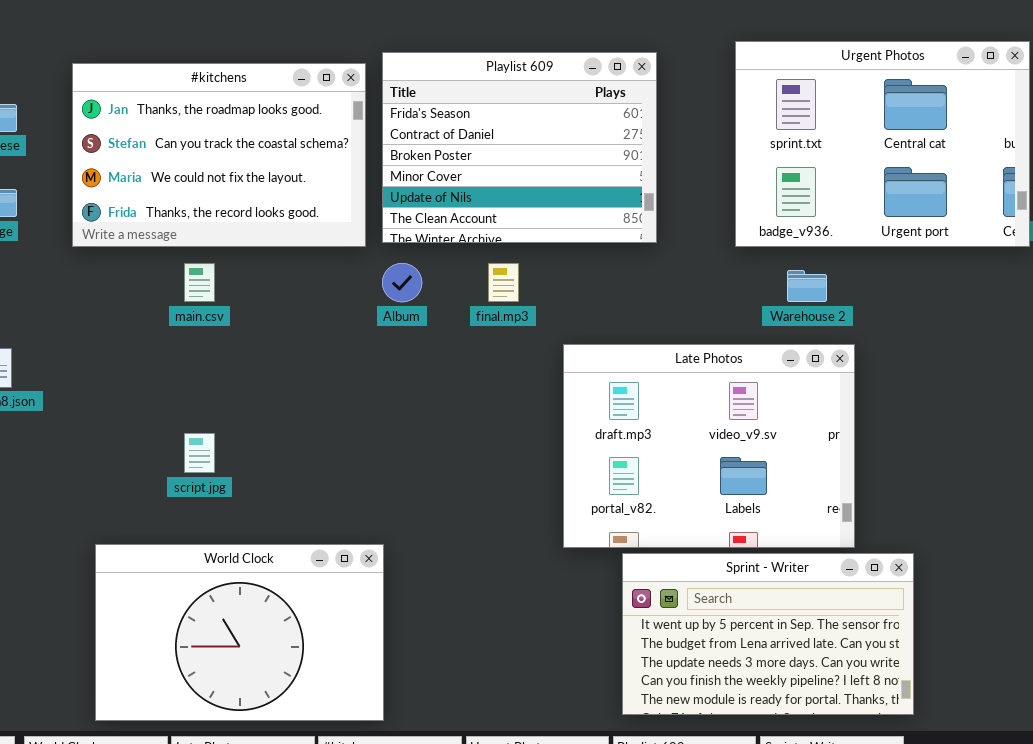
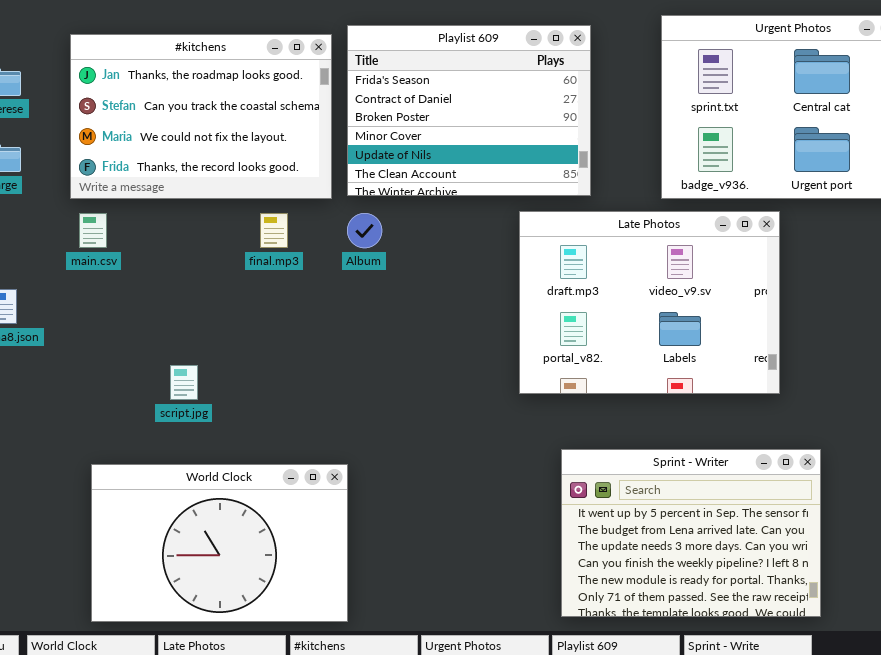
main.csv: [184,263,215,302] -> [79,213,107,248], moved
final.mp3: [488,263,519,302] -> [260,213,288,248], moved
Late Photos: [563,344,855,548] -> [519,211,780,394], moved
Sprint - Writer: [622,553,914,715] -> [561,449,821,617], resized

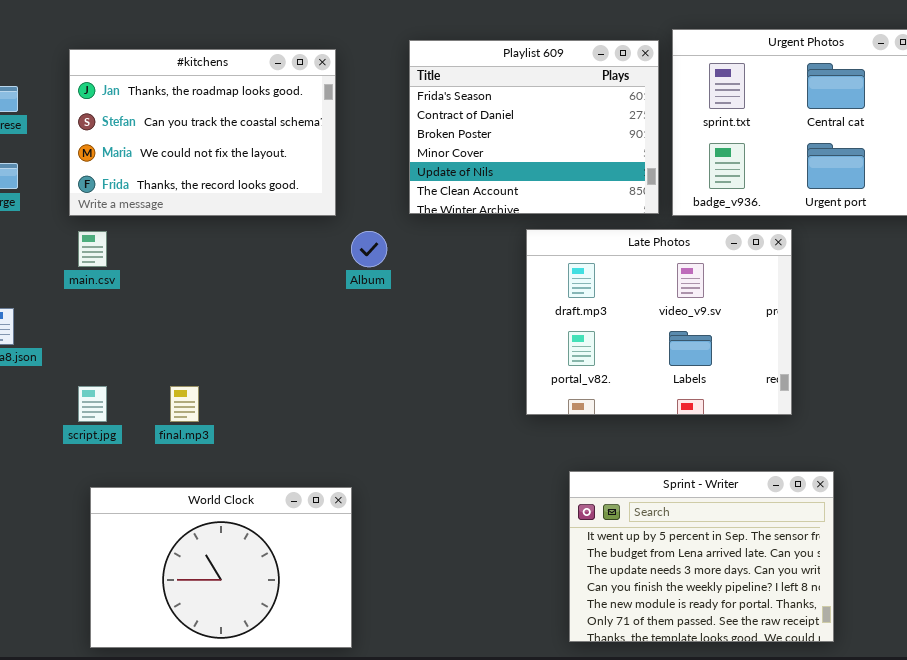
Playlist 609: [347,25,591,196] -> [409,40,659,214], moved
final.mp3: [260,213,288,248] -> [170,386,199,422], moved
script.jpg: [170,365,198,400] -> [78,386,107,422], moved

